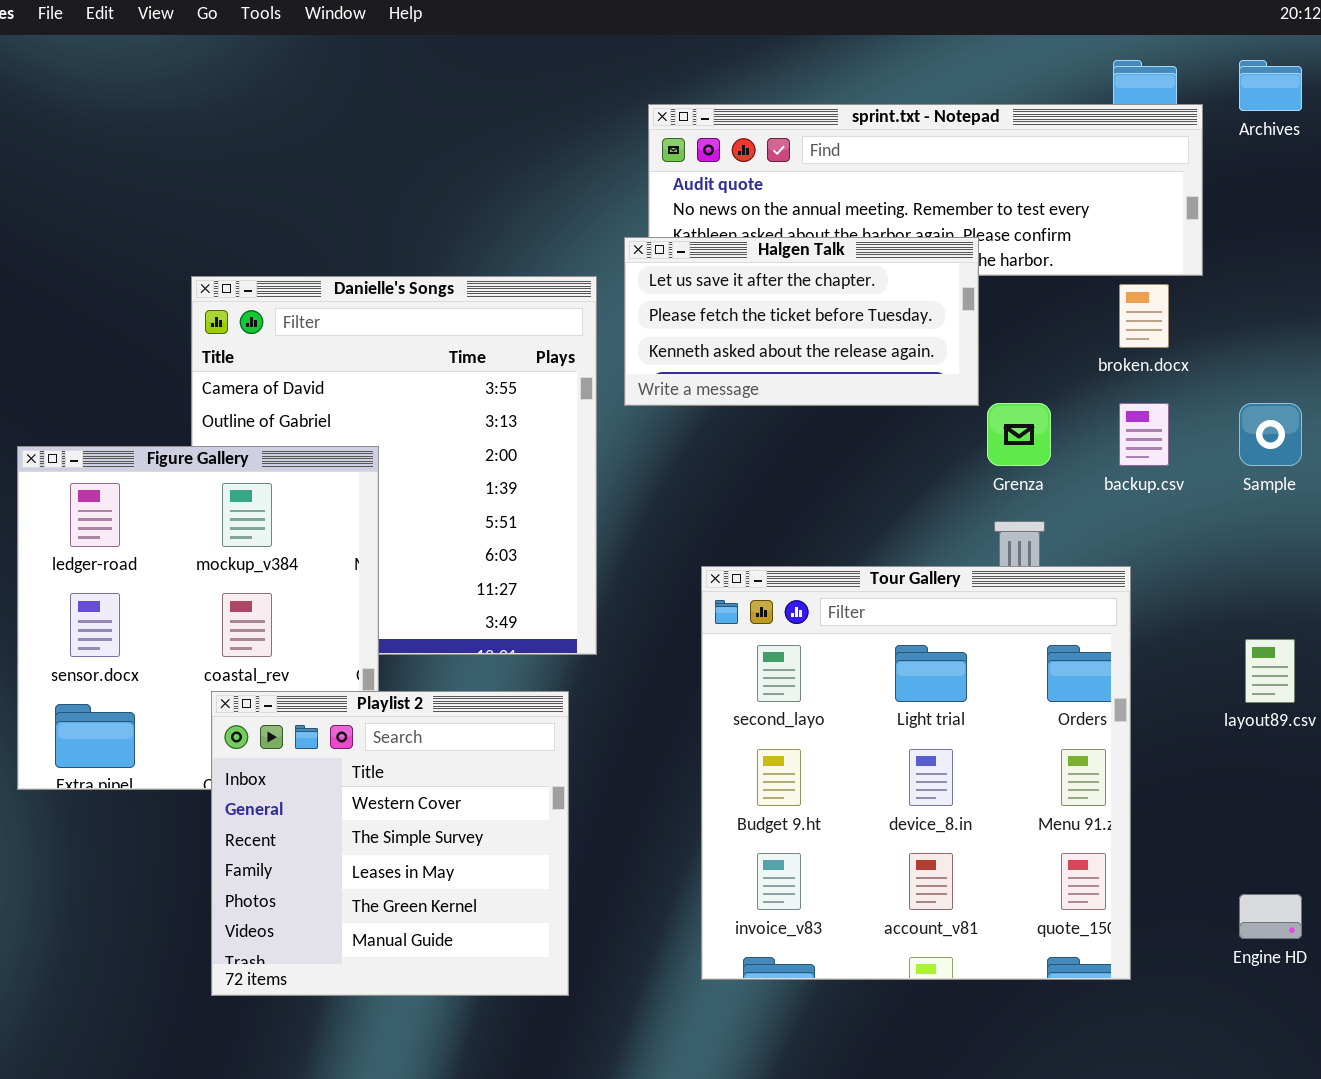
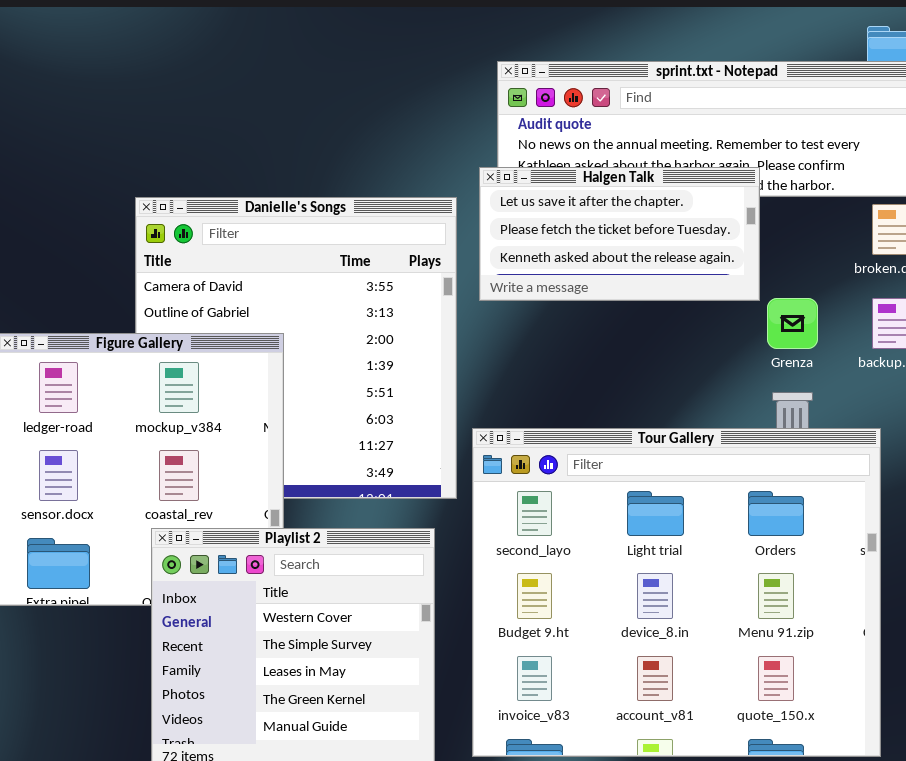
Tour Gallery: [701,566,1131,980] -> [472,428,881,757], resized

